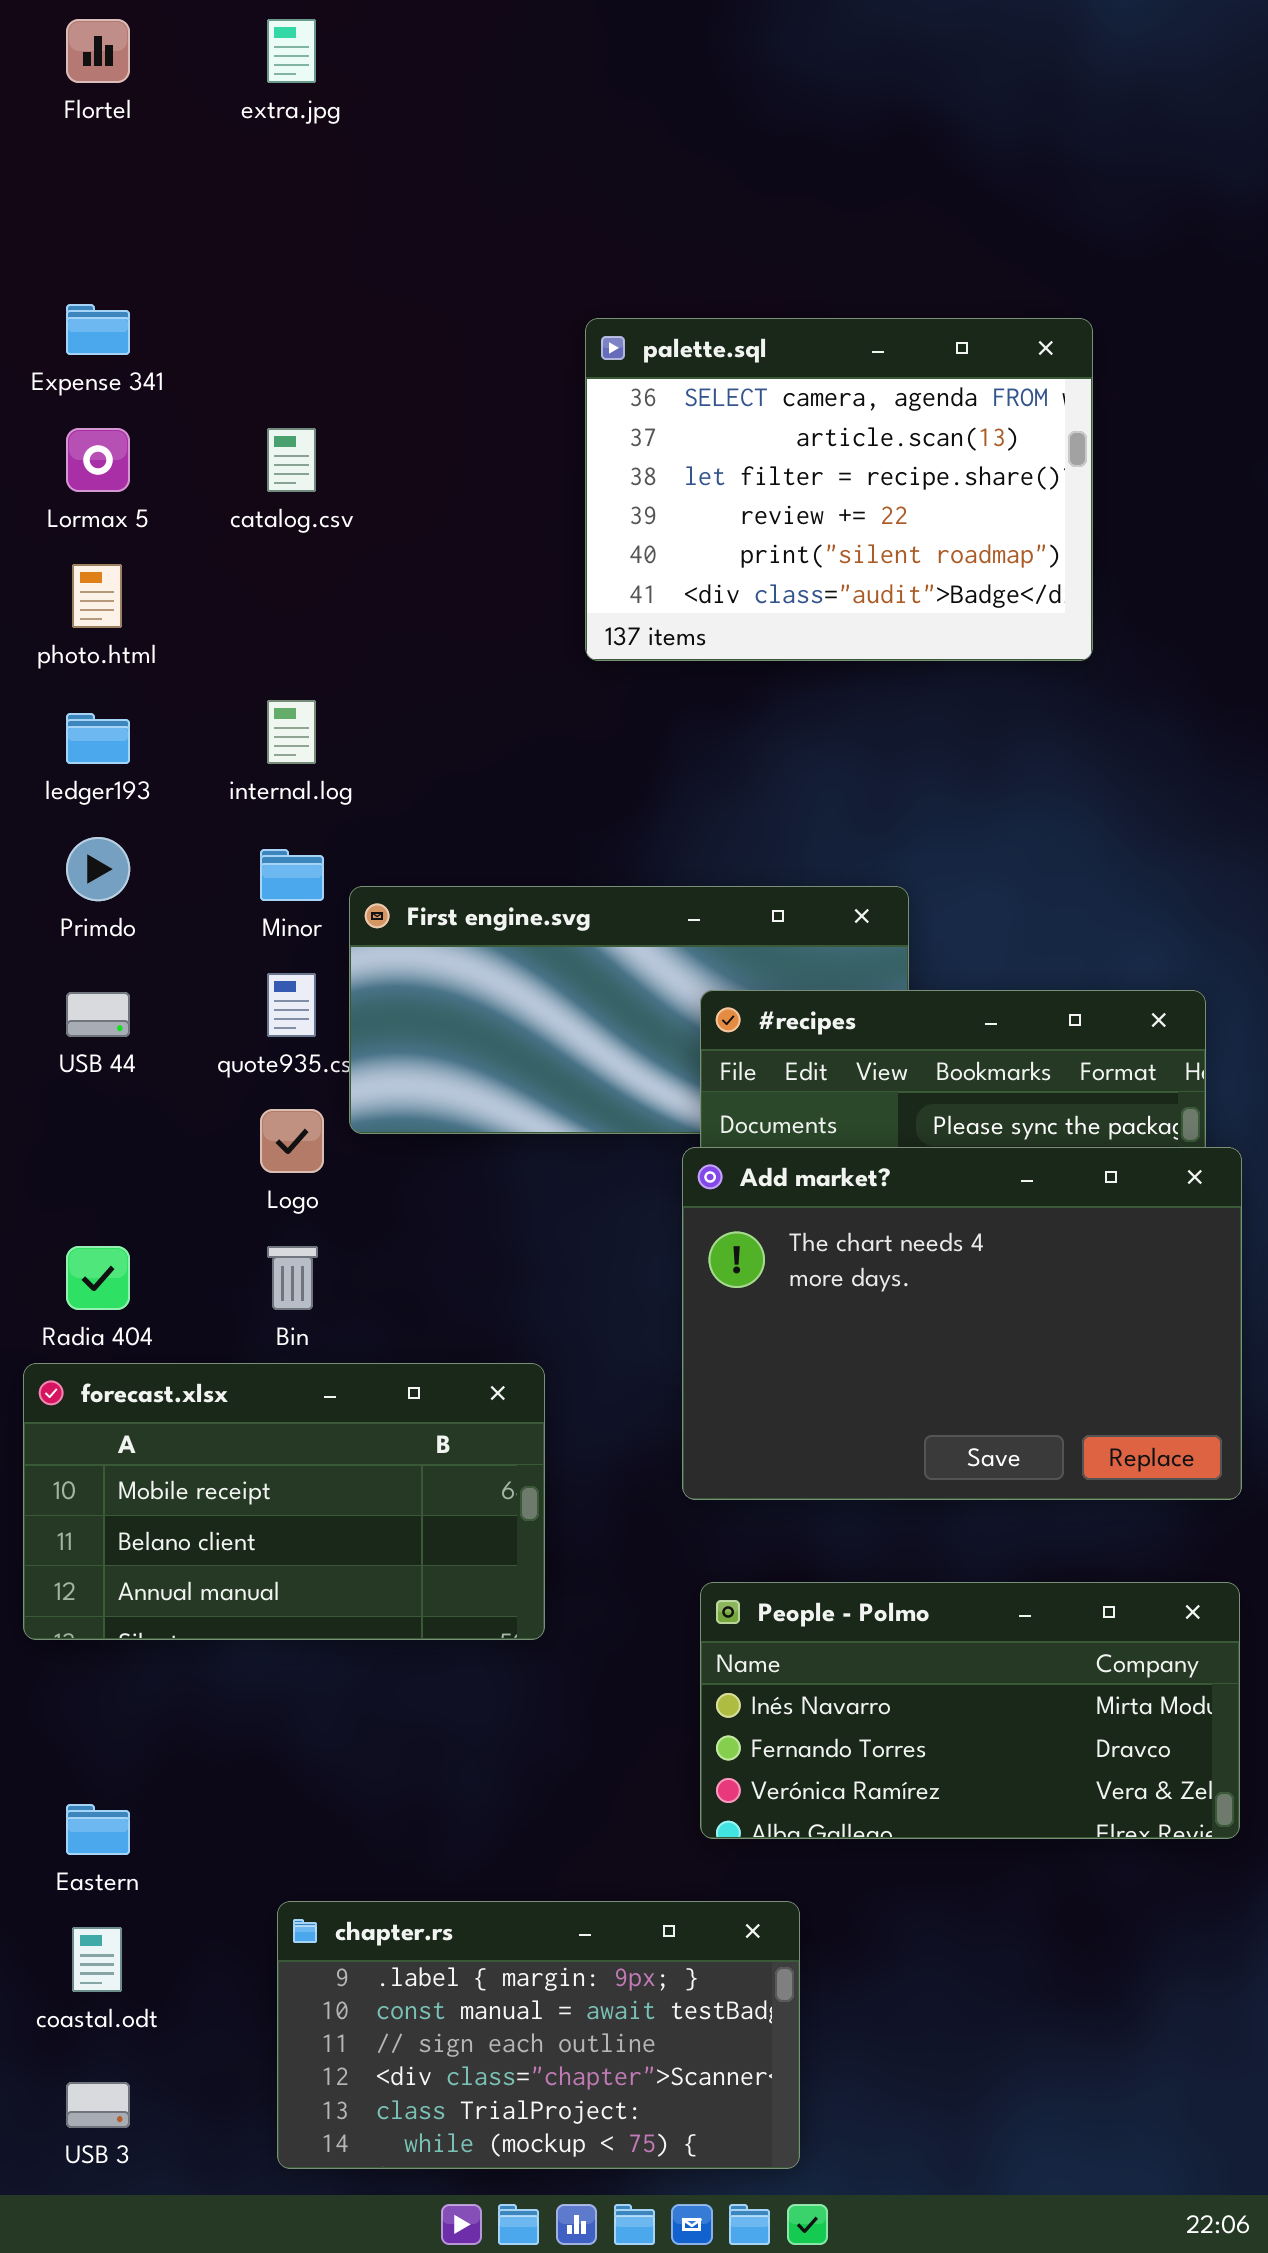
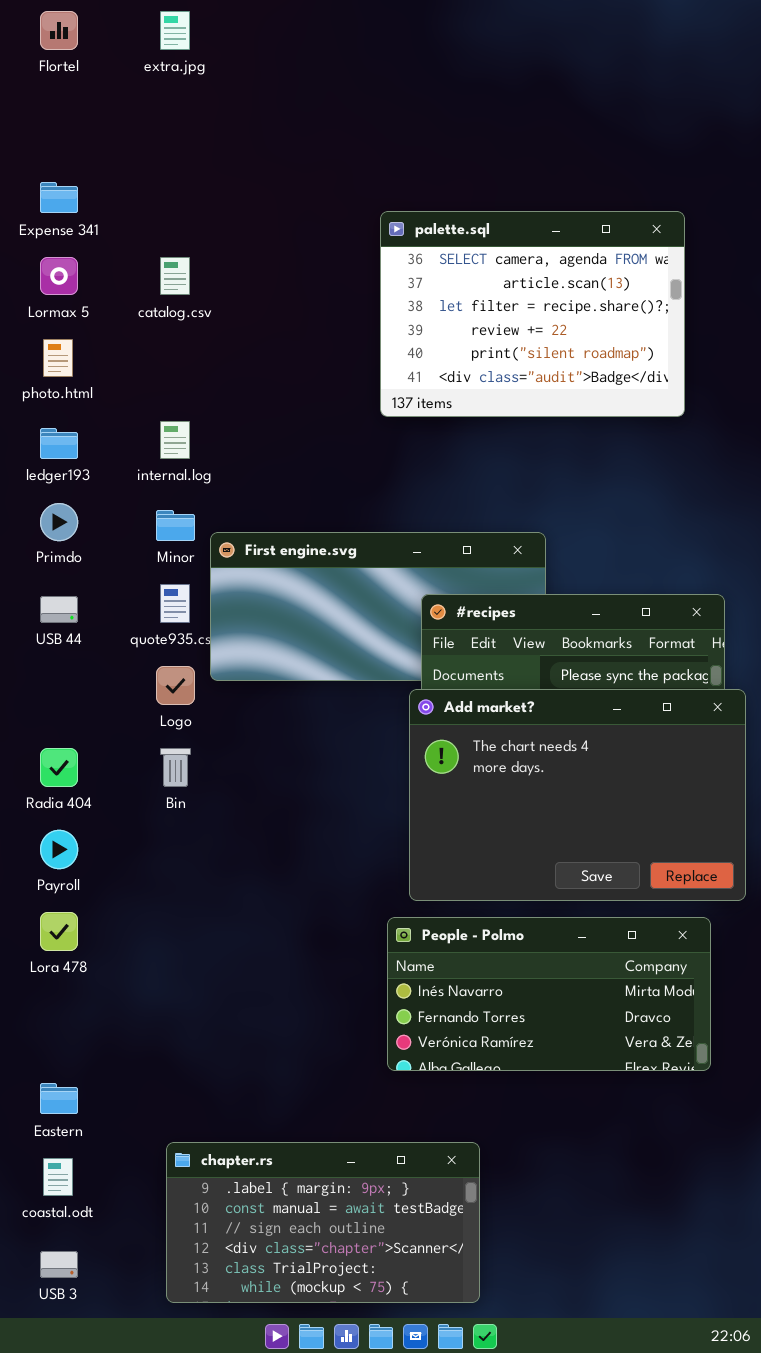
palette.sql: [585,318,1093,661] -> [380,211,685,417], moved
forecast.xlsx: [23,1363,545,1640] -> none, closed
People - Polmo: [700,1582,1240,1839] -> [387,917,711,1071], moved

